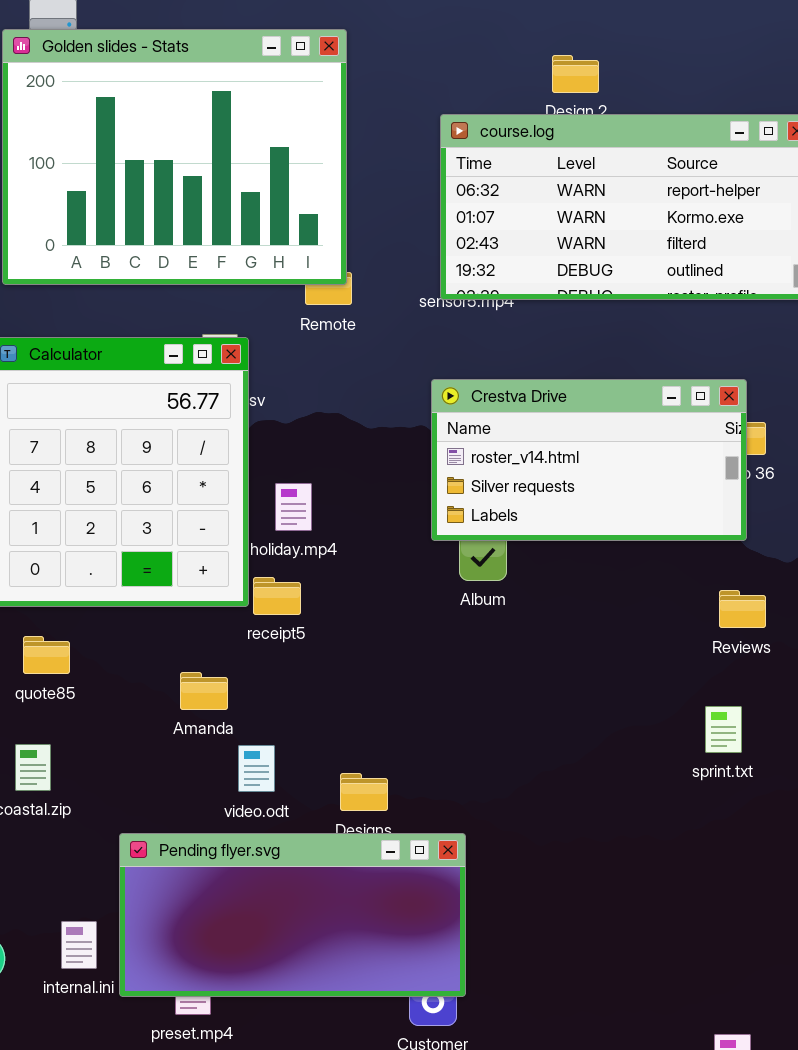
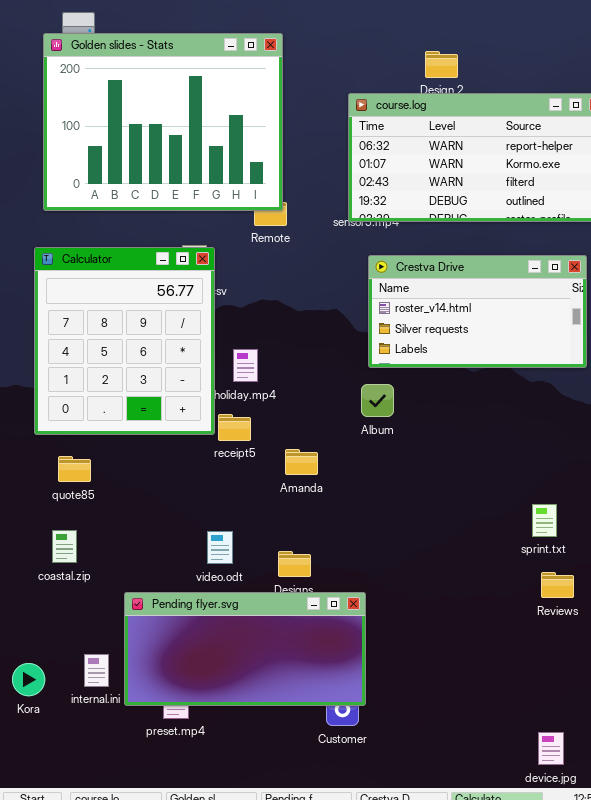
Crestva Drive: [431,379,747,541] -> [368,255,587,368], moved
Reviews: [719,590,766,628] -> [541,572,574,598], moved
Amanda: [180,672,228,710] -> [285,449,318,475], moved

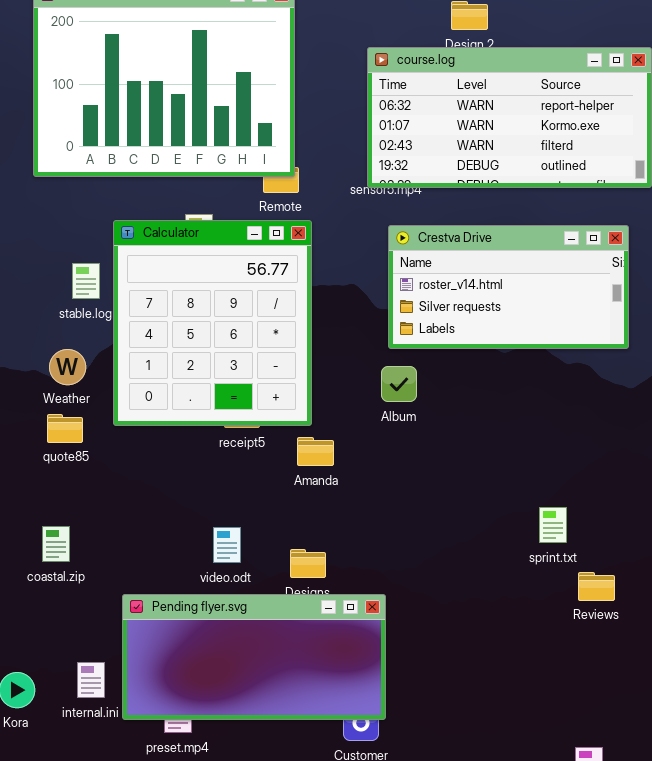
Calculator: [34,247,215,435] -> [113,220,312,426], moved
quote85: [58,456,91,482] -> [47,414,83,443], moved
sprint.txt: [532,504,557,537] -> [539,507,567,543], moved

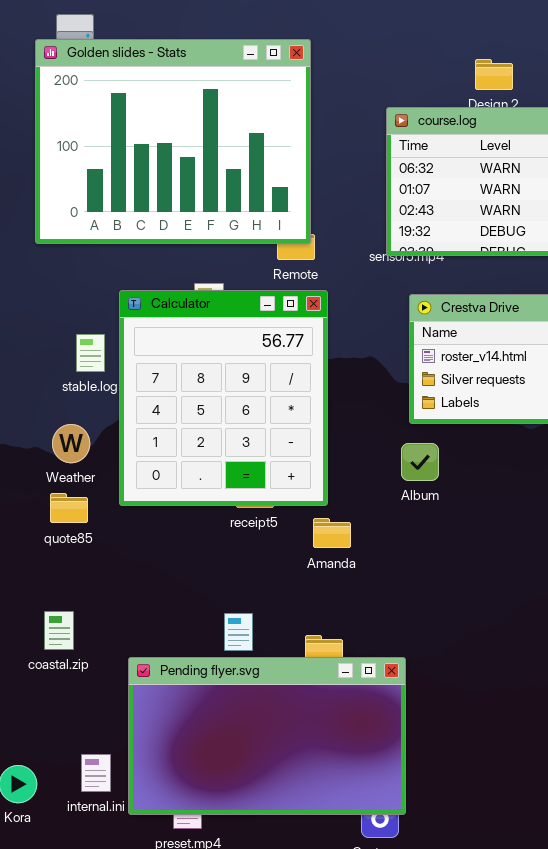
Pending flyer.svg: [122,594,386,720] -> [128,657,406,815], resized

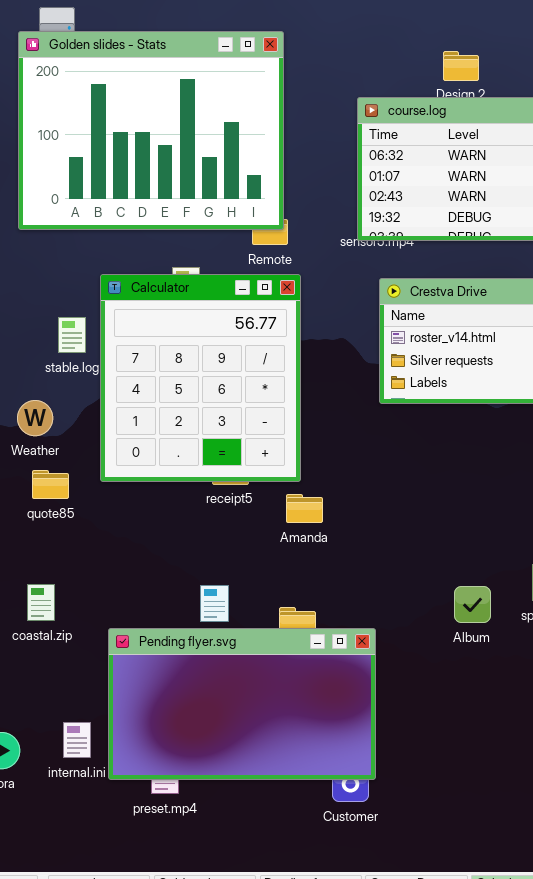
Weather: [52,424,90,463] -> [17,400,53,436], moved
Album: [401,443,439,481] -> [454,586,491,623], moved

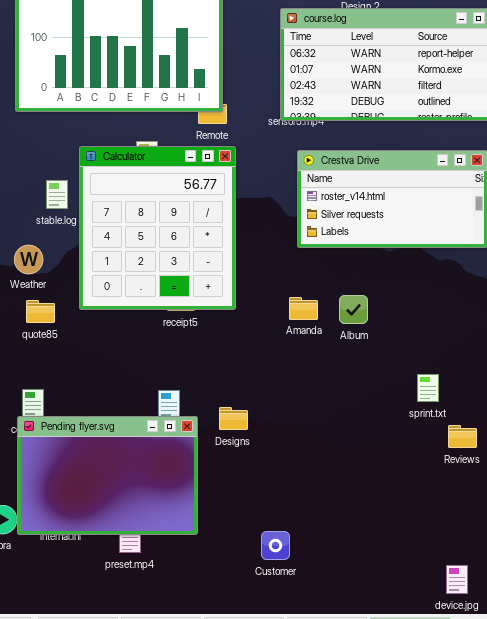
Amanda: [286,494,323,523] -> [289,297,318,320], moved
Album: [454,586,491,623] -> [339,295,368,324], moved
Pending flyer.svg: [108,628,376,780] -> [17,416,198,535], moved, resized

